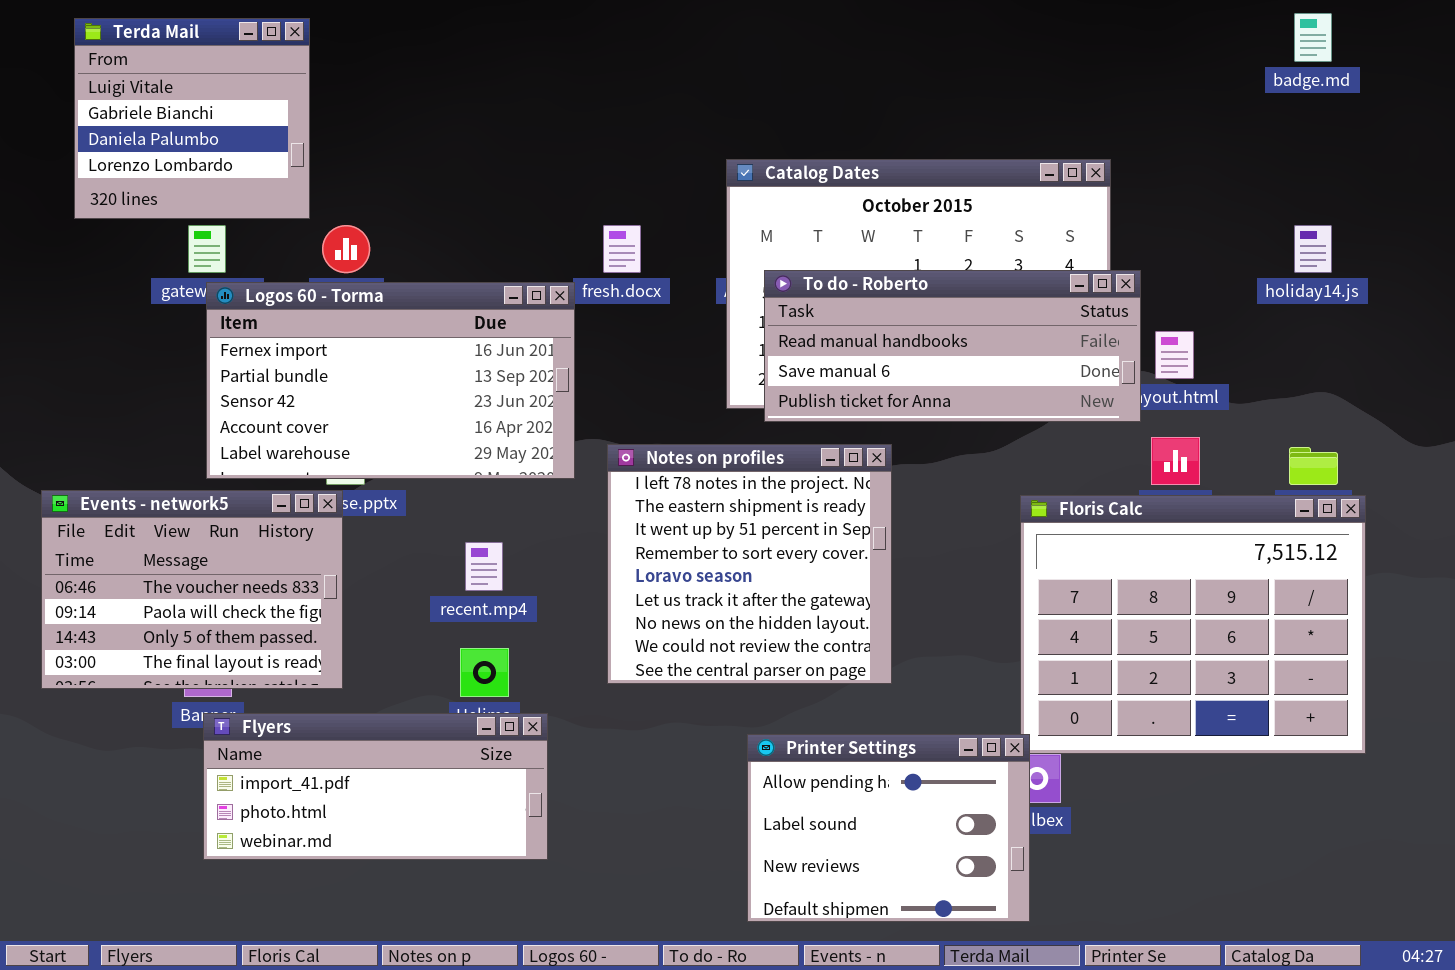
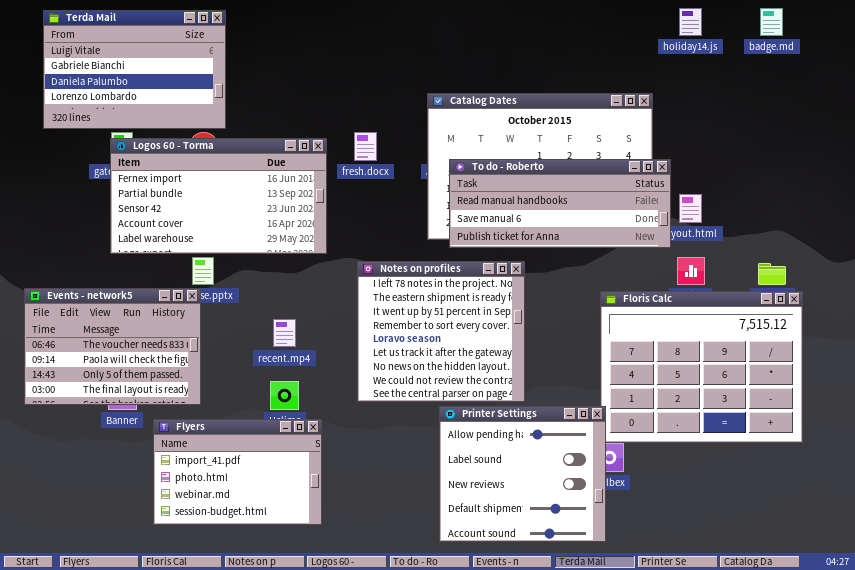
Terda Mail: [74,18,310,219] -> [43,10,226,129], resized
holiday14.js: [1294,225,1332,273] -> [679,8,702,36], moved
Logos 60 - Torma: [206,282,575,479] -> [110,138,327,254], moved
Flyers: [203,713,548,860] -> [153,419,322,525], resized
Printer Settings: [747,734,1030,922] -> [439,406,606,542], resized

